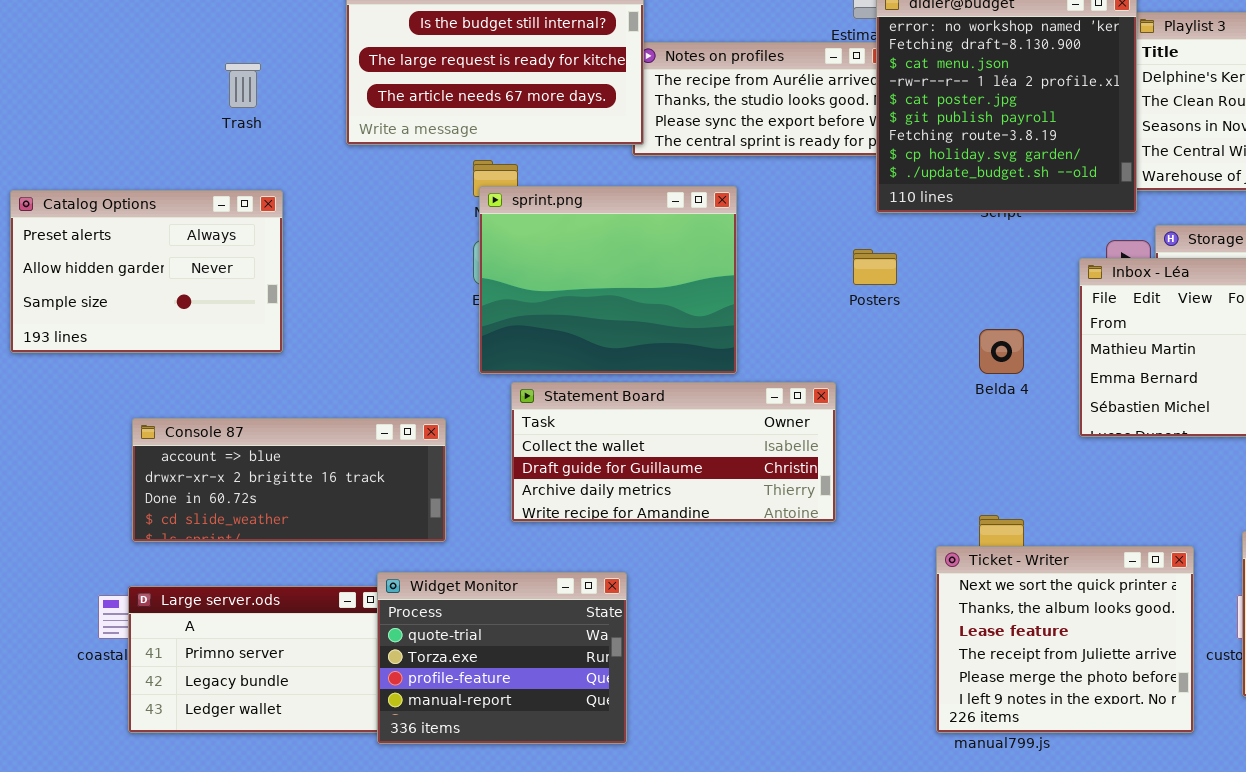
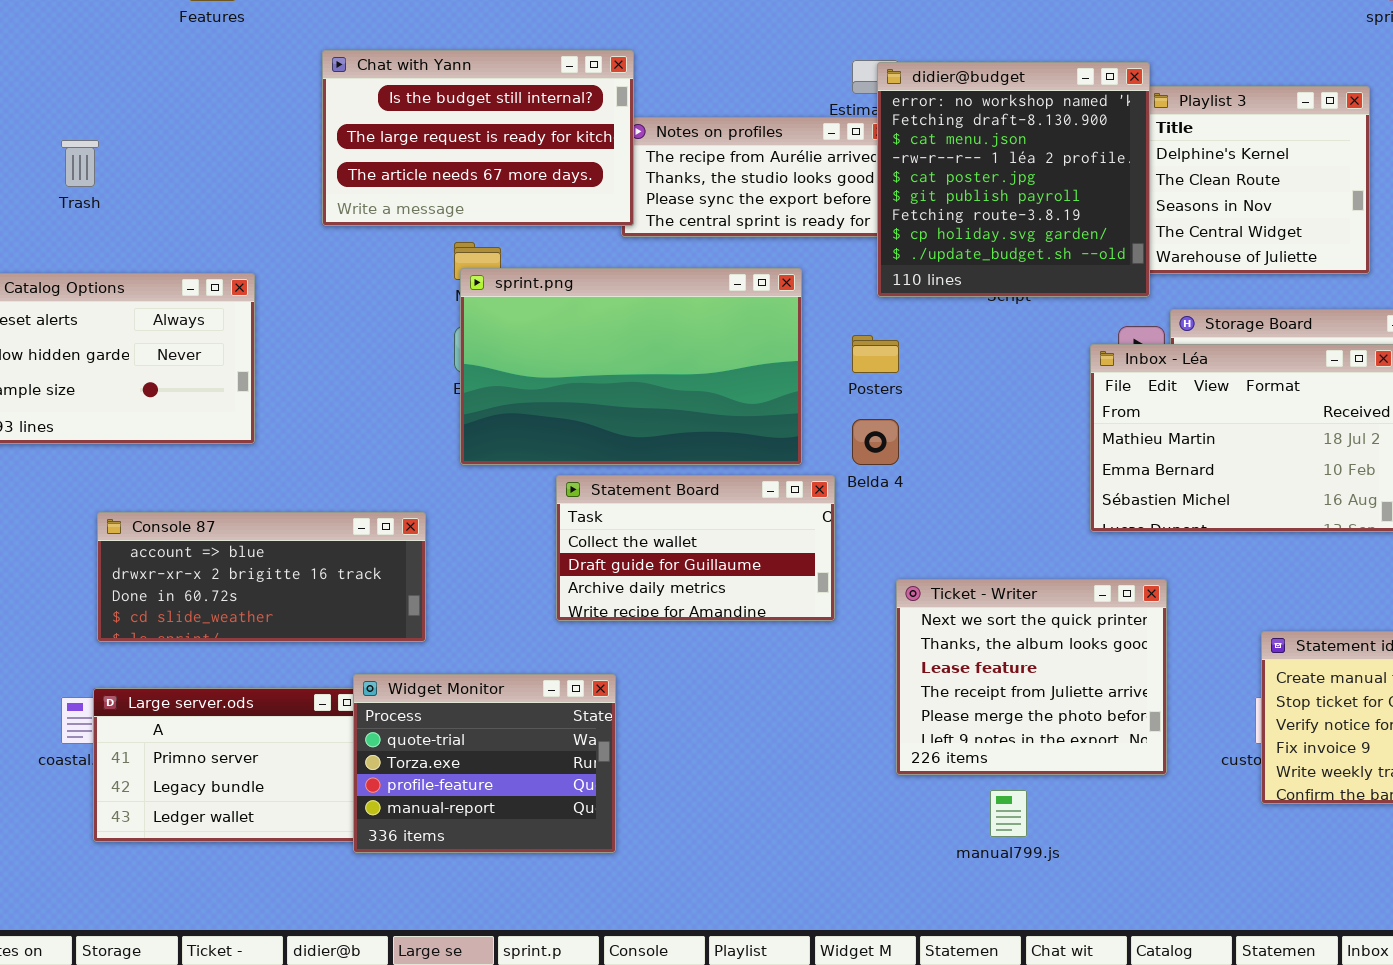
Trash: [225,63,261,108] -> [61,140,99,187], moved
sprint.png: [479,186,737,374] -> [460,268,802,465], resized
Belda 4: [979,329,1024,374] -> [852,419,899,465], moved
Statement Board: [511,382,836,522] -> [556,475,835,621], resized
Ticket - Writer: [936,546,1194,733] -> [896,579,1167,775], moved

